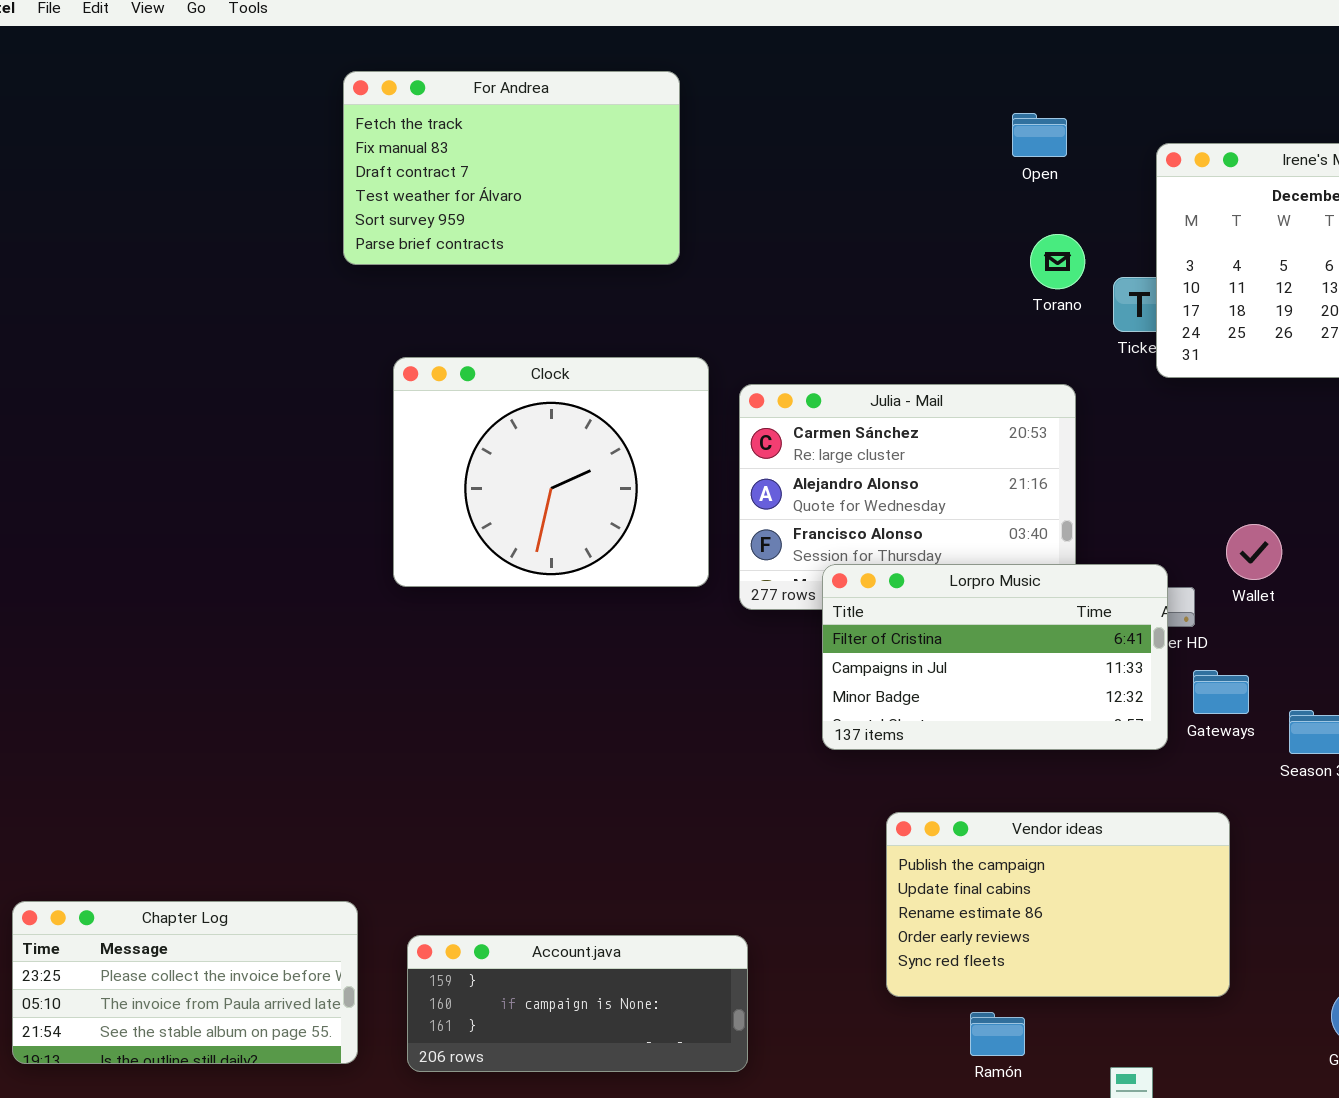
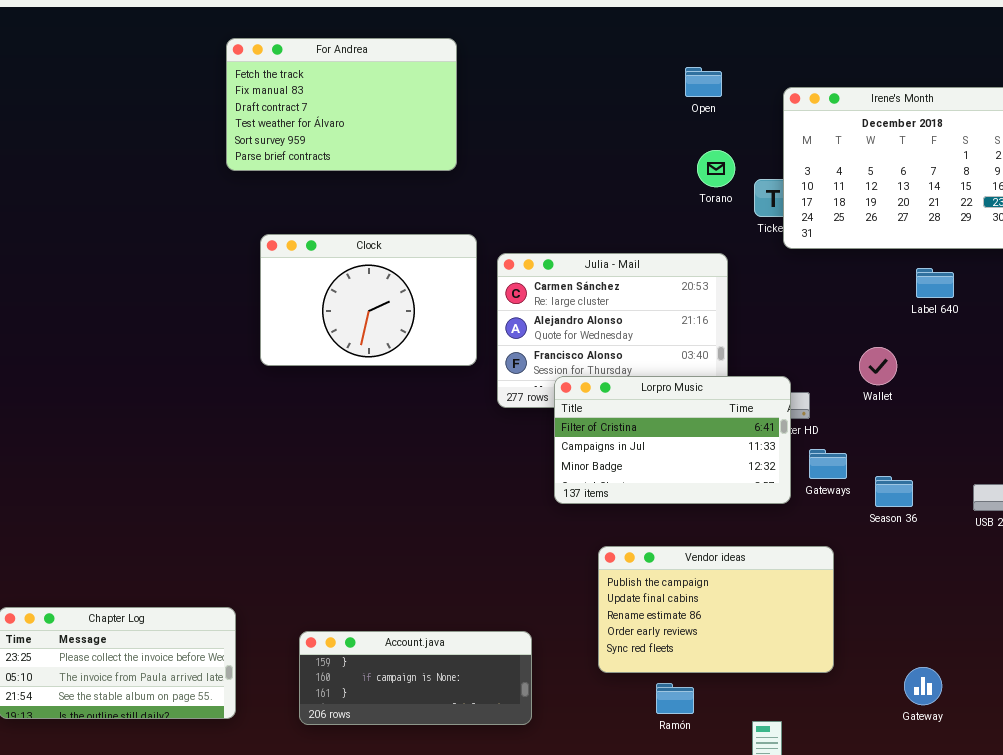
Clock: [393,357,709,587] -> [260,234,477,366], resized
Wallet: [1226,524,1282,580] -> [859,347,897,385], moved
Account.java: [407,935,748,1072] -> [299,631,532,725], moved

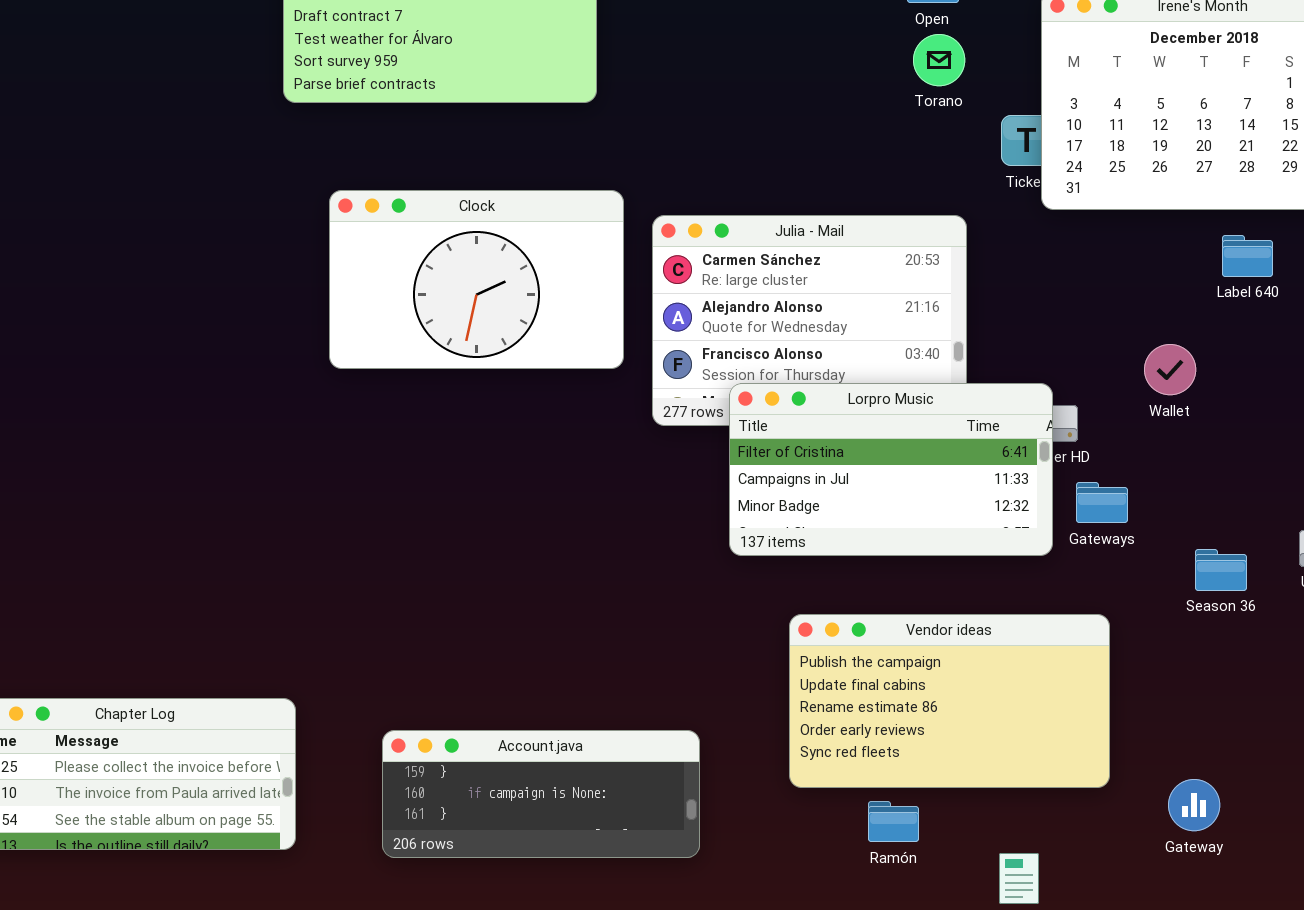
Torano: [697,150,735,187] -> [913,34,965,86], moved
Season 36: [875,476,913,507] -> [1195,549,1247,591], moved
Gateway: [904,667,942,705] -> [1168,779,1220,831], moved

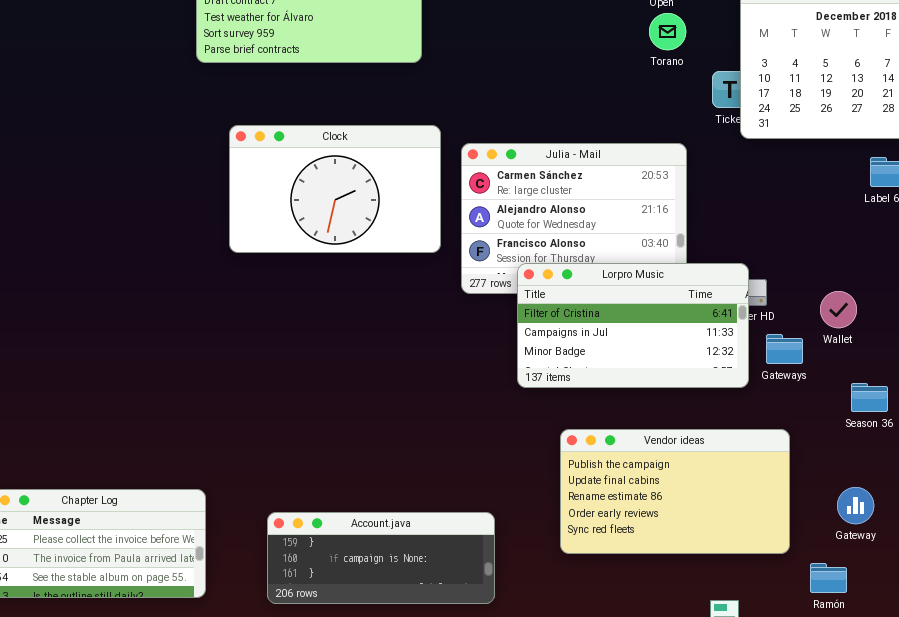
Wallet: [1144,344,1196,395] -> [820,291,857,328], moved
Gateway: [1168,779,1220,831] -> [837,487,874,524], moved
Ramón: [868,801,919,842] -> [810,563,847,593], moved

